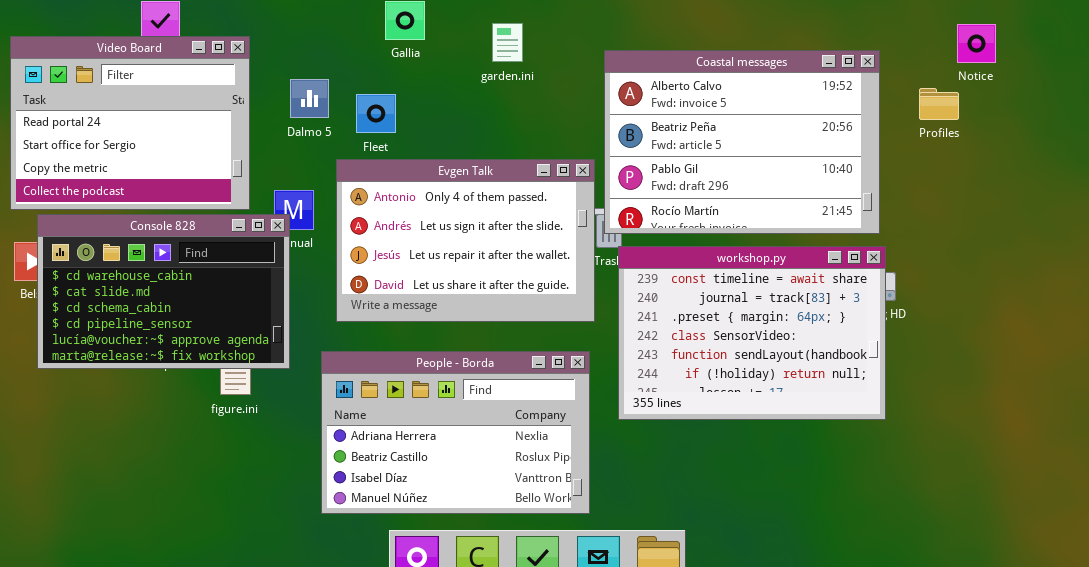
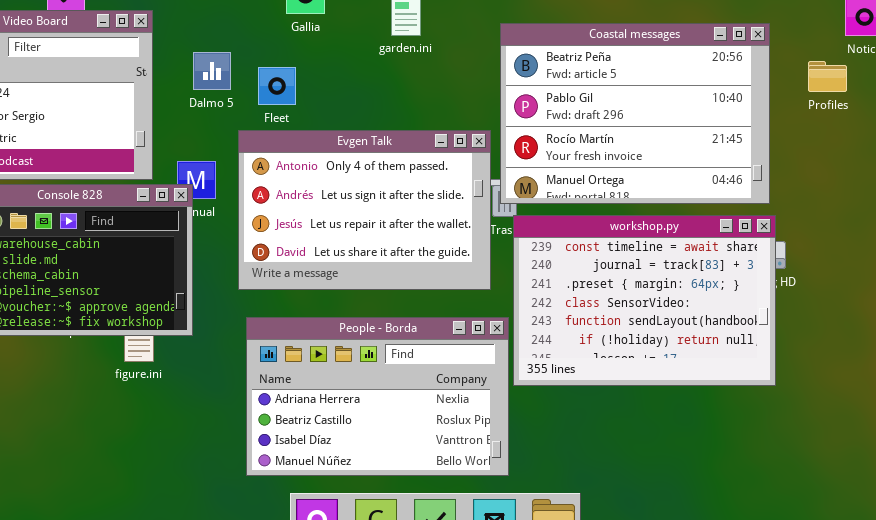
Coastal messages: [604,50,880,234] -> [500,23,770,204], scrolled down 1 row
People - Borda: [321,351,590,514] -> [246,317,509,476], moved

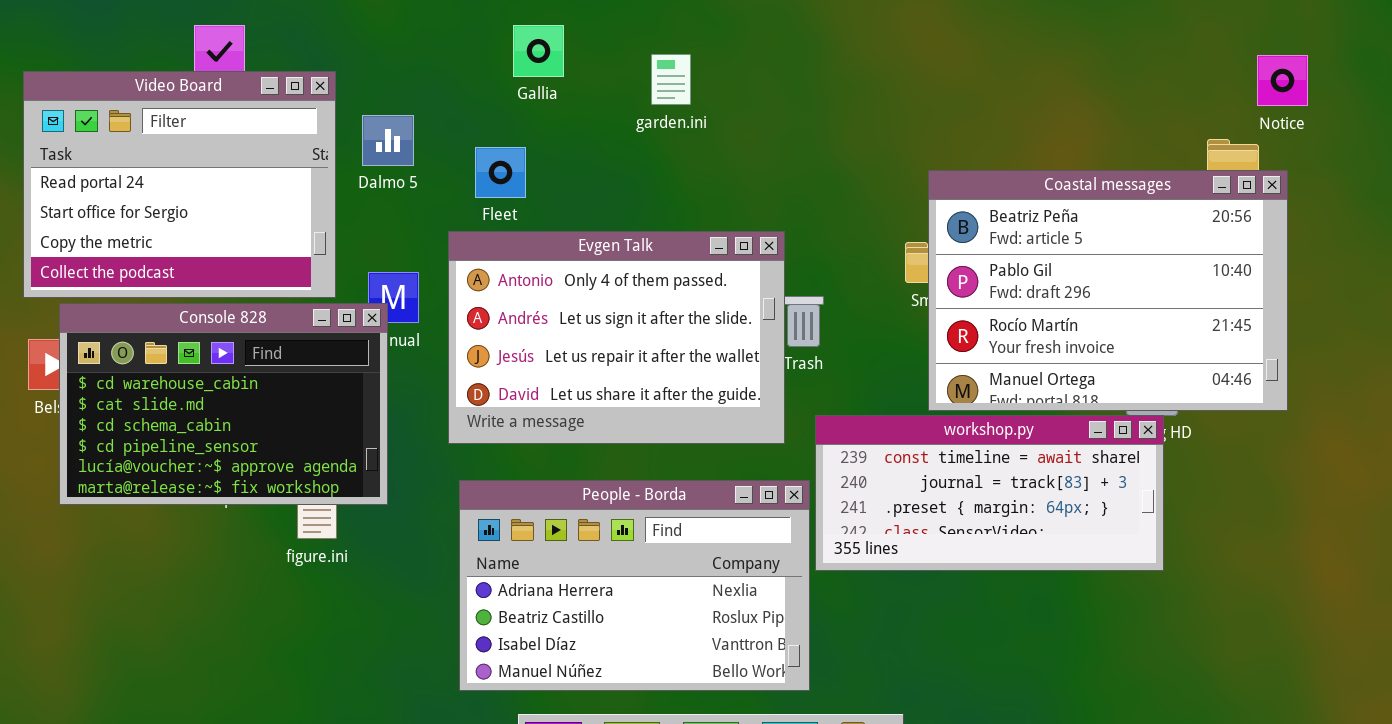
Coastal messages: [500,23,770,204] -> [928,170,1288,411], moved
Dalmo 5: [193,52,231,90] -> [362,115,414,166], moved
workshop.py: [513,215,776,386] -> [815,415,1164,571], resized

